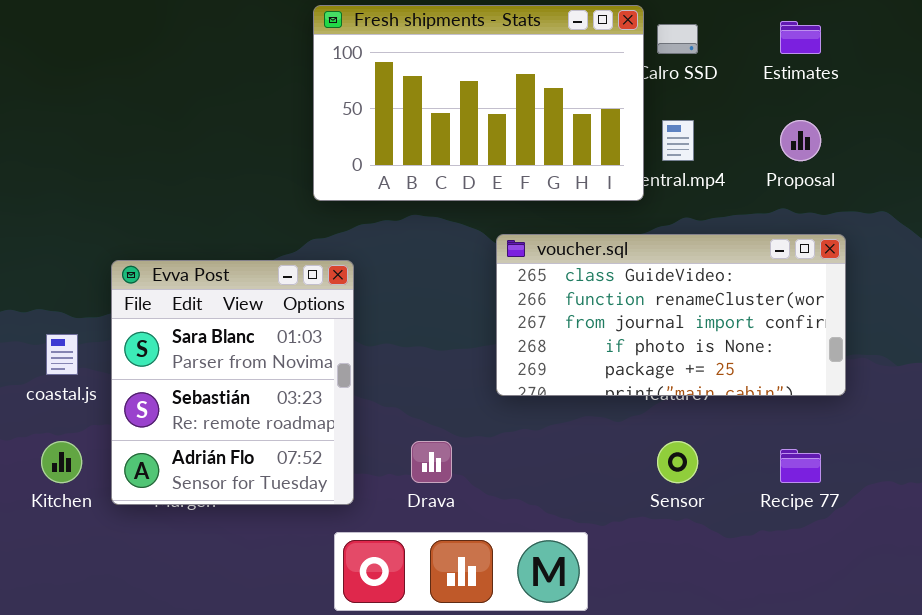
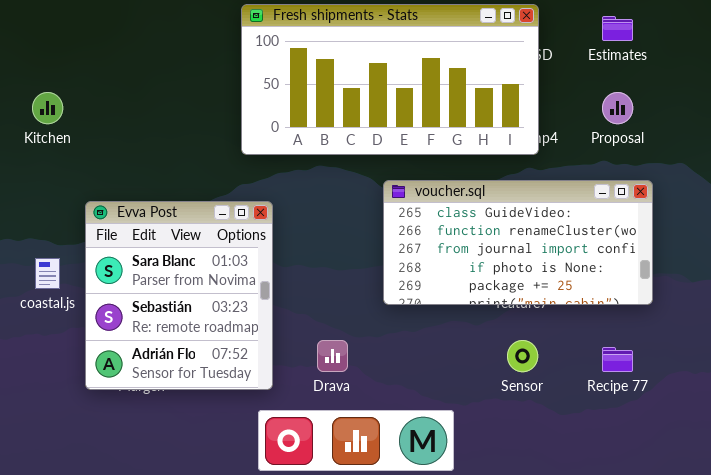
Fresh shipments - Stats: [313,5,644,201] -> [241,4,539,155], resized
Kitchen: [41,441,82,483] -> [32,92,63,124], moved

